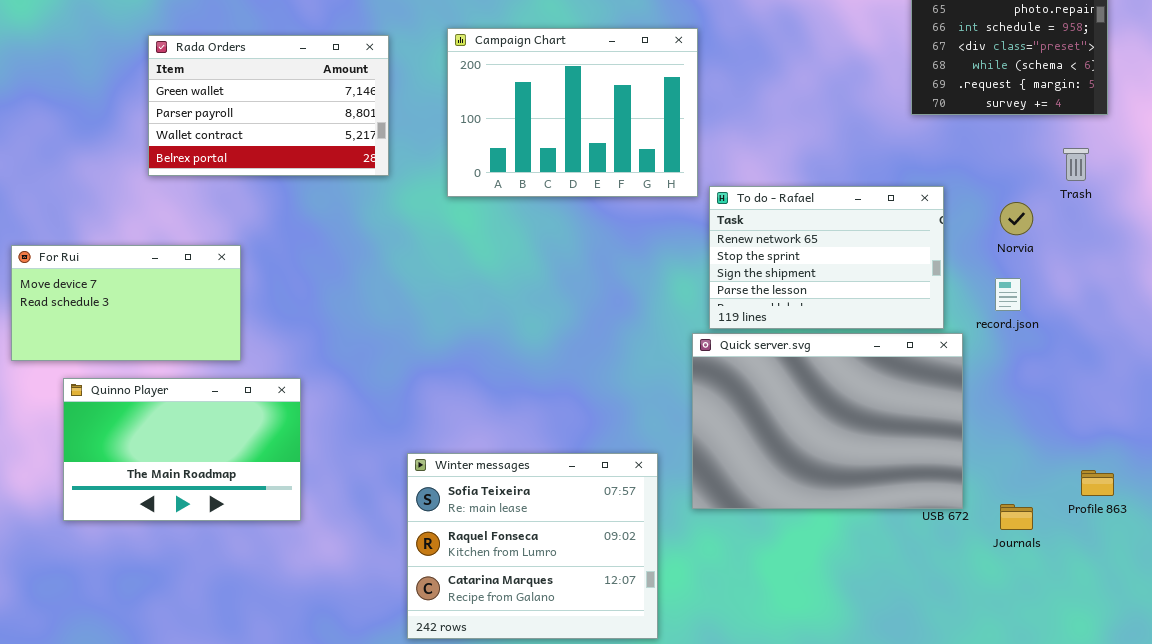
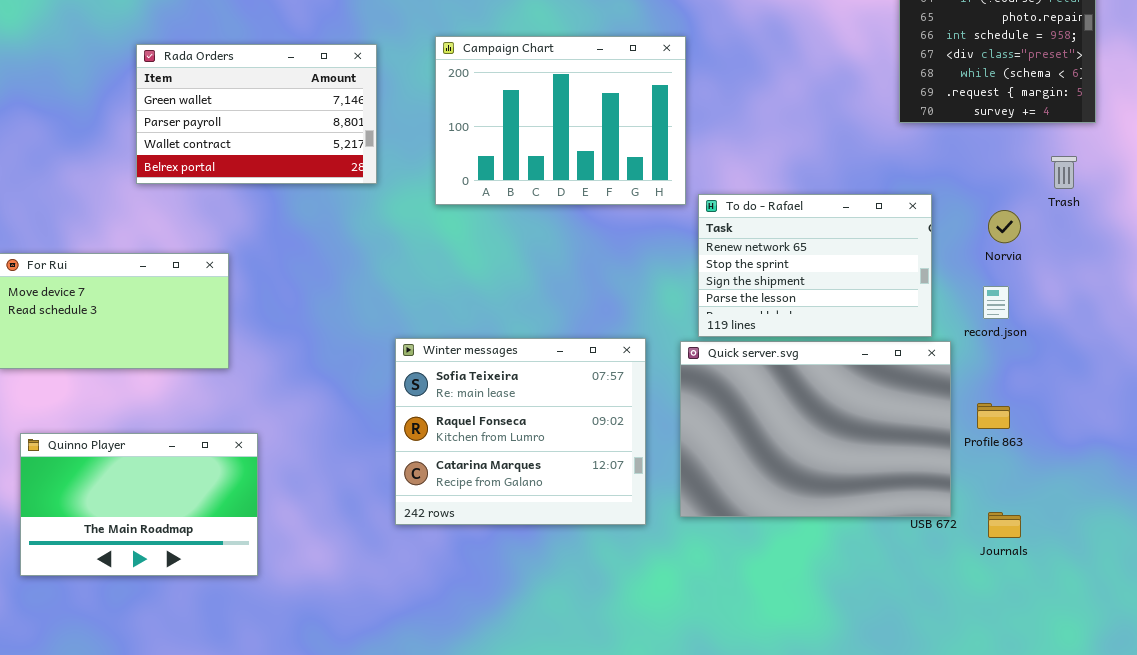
Quinno Player: [63,378,301,521] -> [20,433,258,576], moved
Winter messages: [407,453,658,639] -> [395,338,646,525], moved
Profile 863: [1081,470,1114,496] -> [977,403,1010,429], moved

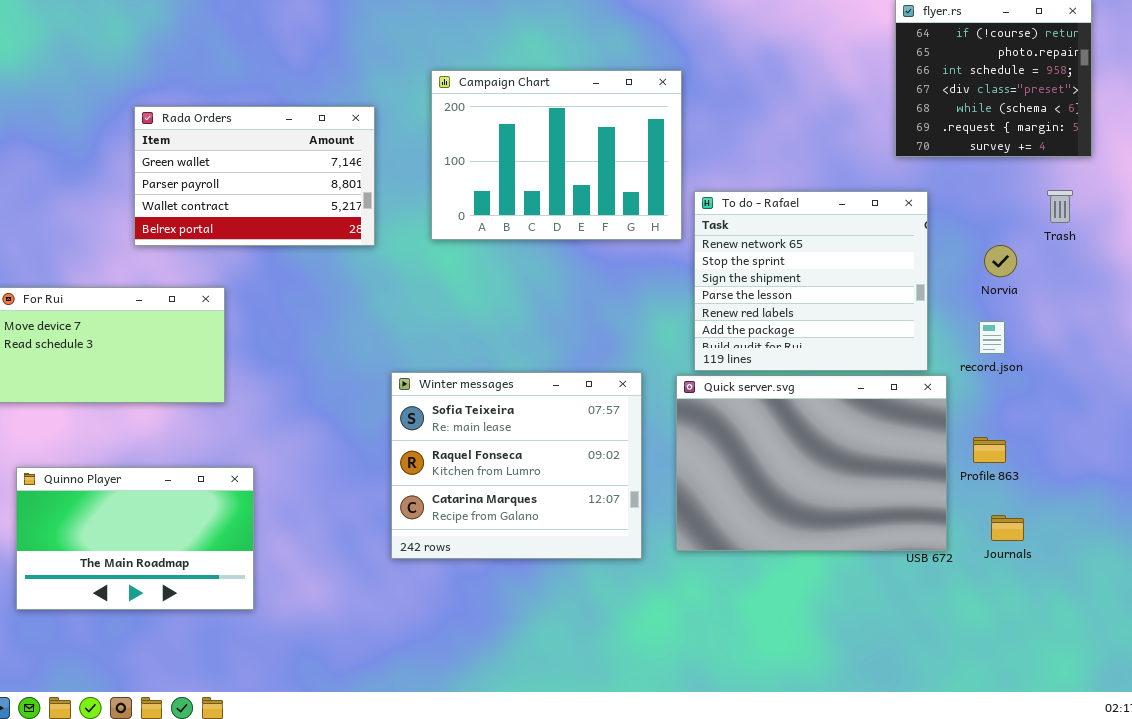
Rada Orders: [136,44,377,184] -> [134,106,375,246], moved
To do - Rafael: [698,194,932,337] -> [694,191,928,371], resized
Journals: [988,512,1021,538] -> [991,515,1024,541], moved

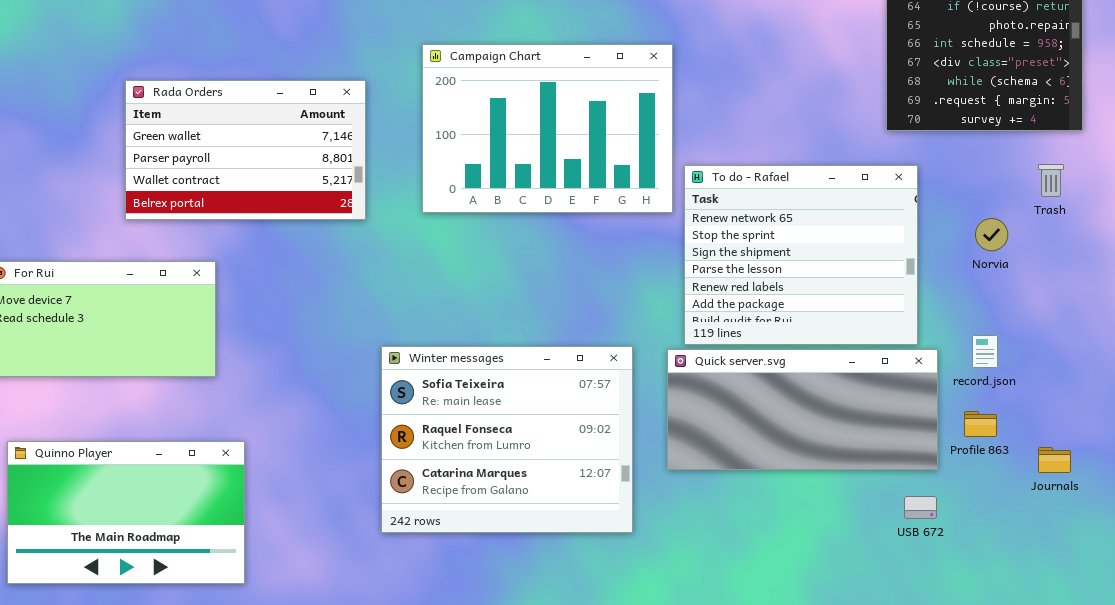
record.json: [979,321,1005,354] -> [972,335,998,368], moved
Quick server.svg: [676,375,947,551] -> [667,349,938,470], resized
Journals: [991,515,1024,541] -> [1038,447,1071,473], moved

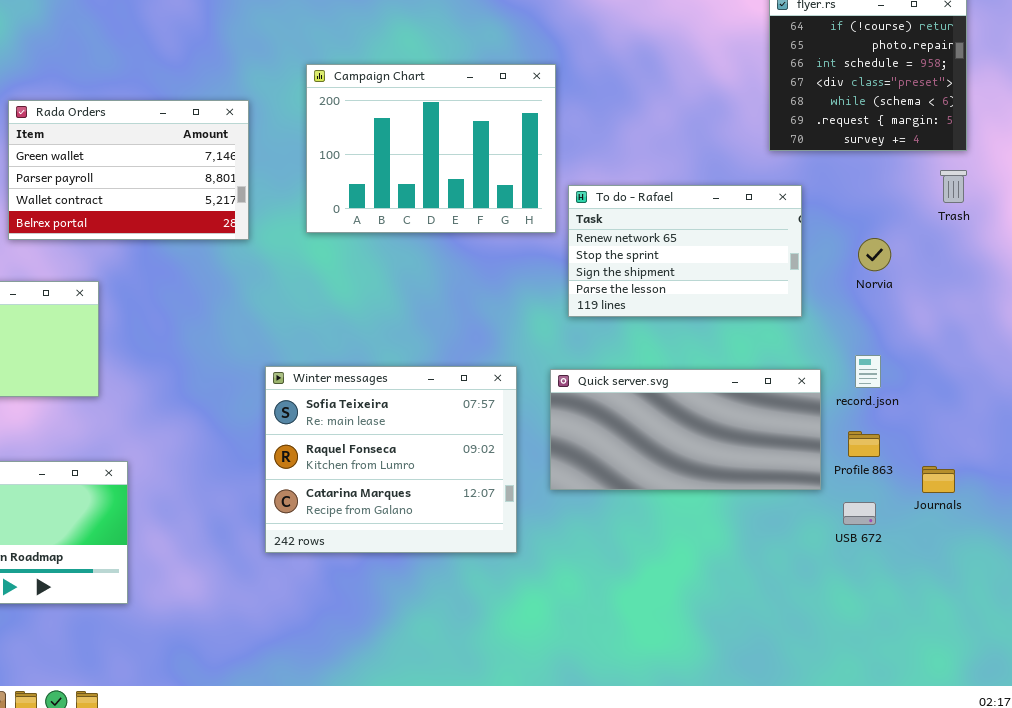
Trash: [1038,164,1064,197] -> [940,170,967,203], moved
To do - Rafael: [684,165,918,345] -> [568,185,802,317], resized
USB 672: [904,496,937,519] -> [843,502,876,525], moved

